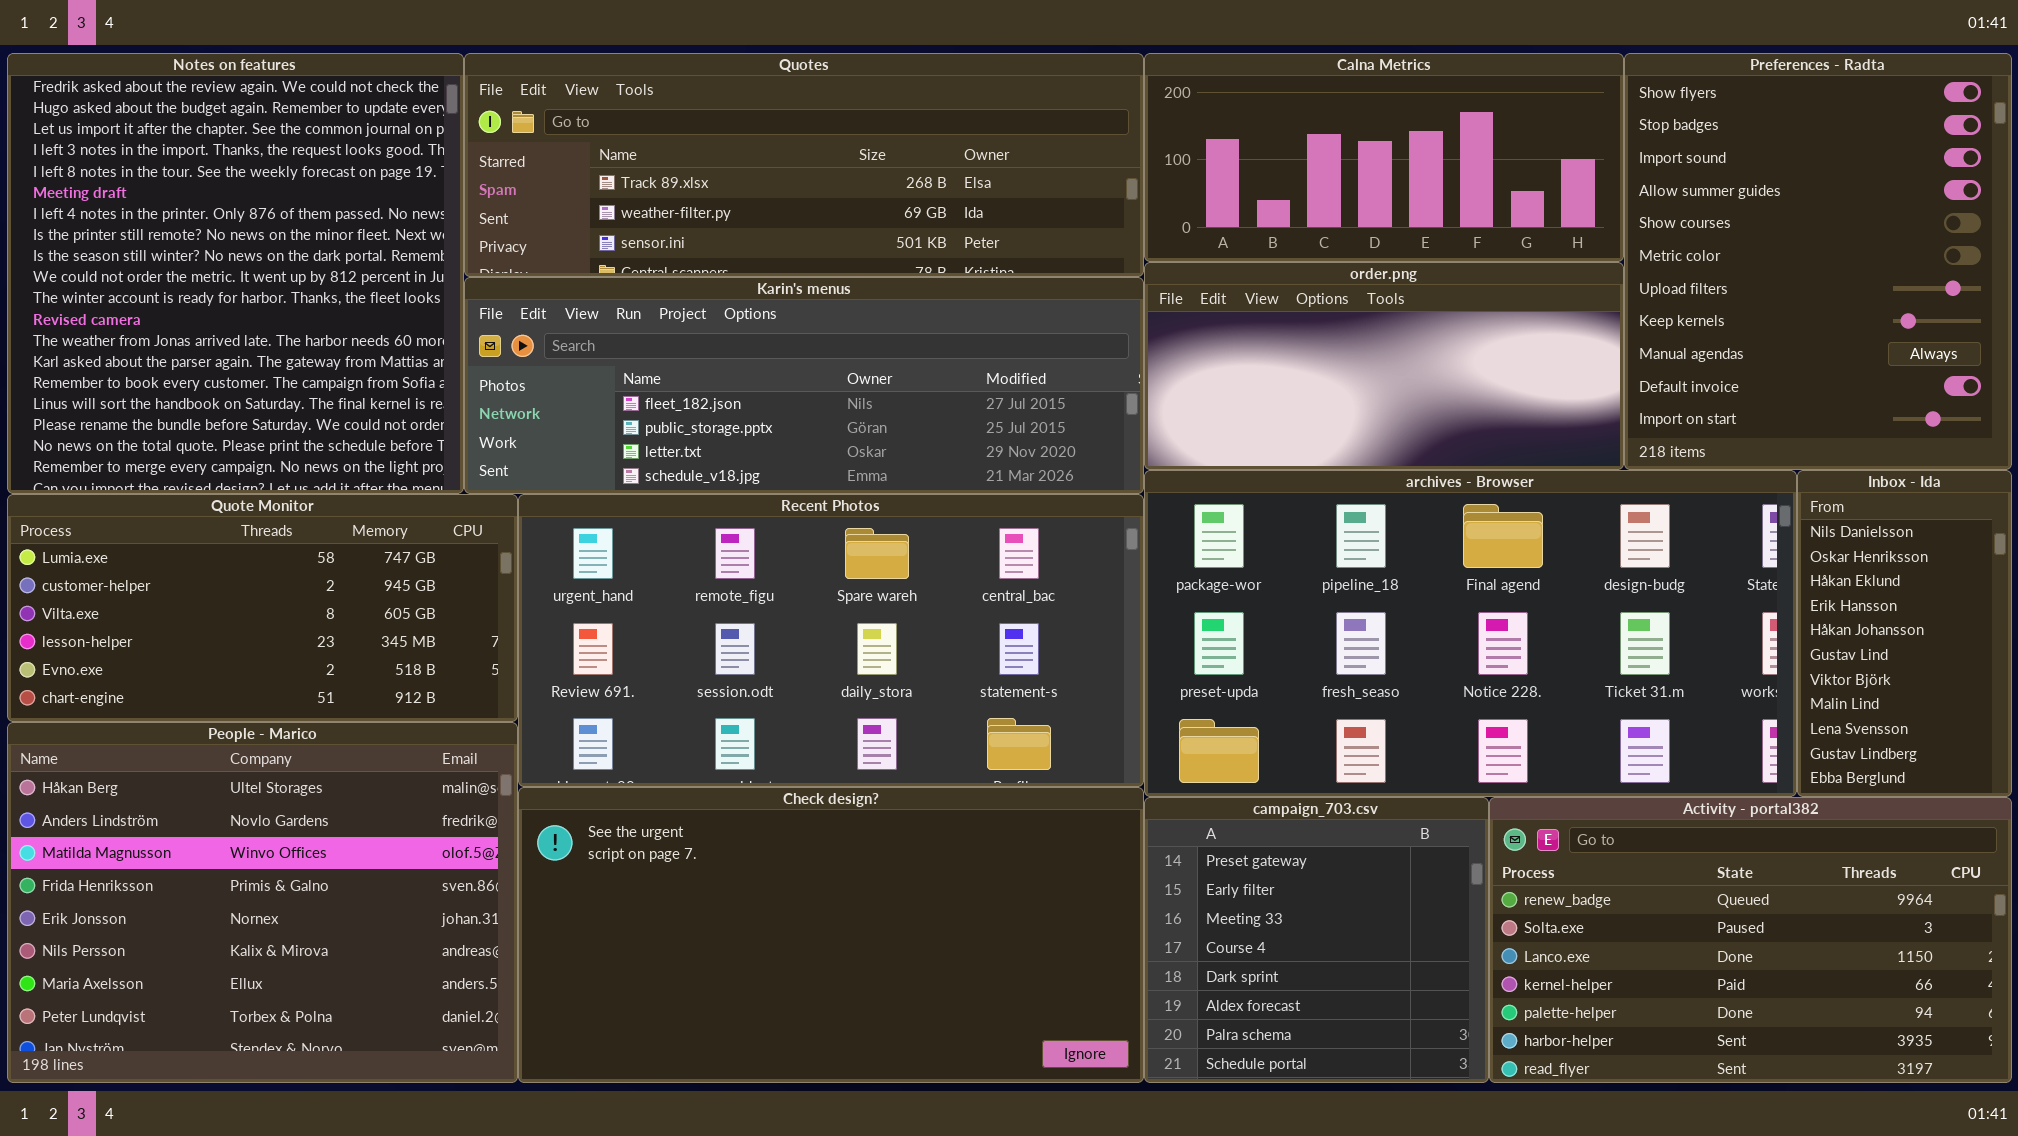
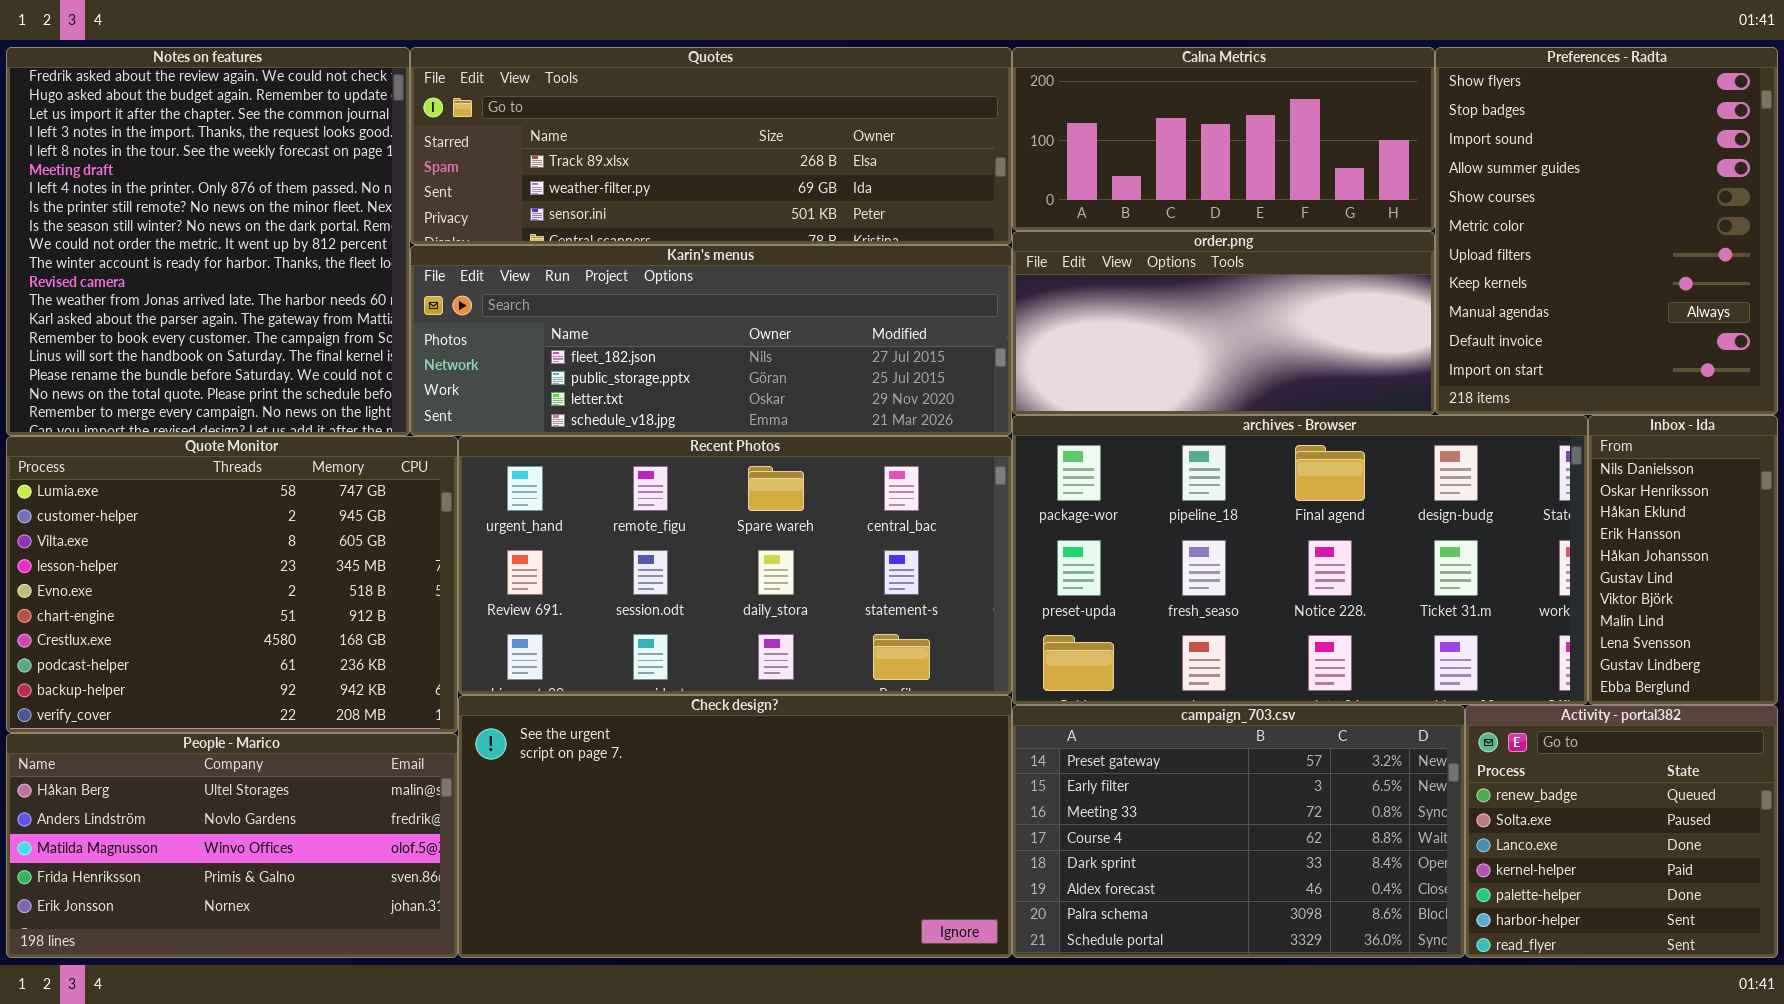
Quote Monitor: [7,494,518,722] -> [6,436,458,733], resized
People - Marico: [7,722,518,1083] -> [6,733,458,958], resized
campaign_703.csv: [1144,797,1489,1083] -> [1012,705,1465,958], resized
Activity - portal382: [1489,797,2012,1083] -> [1465,705,1778,958], resized

